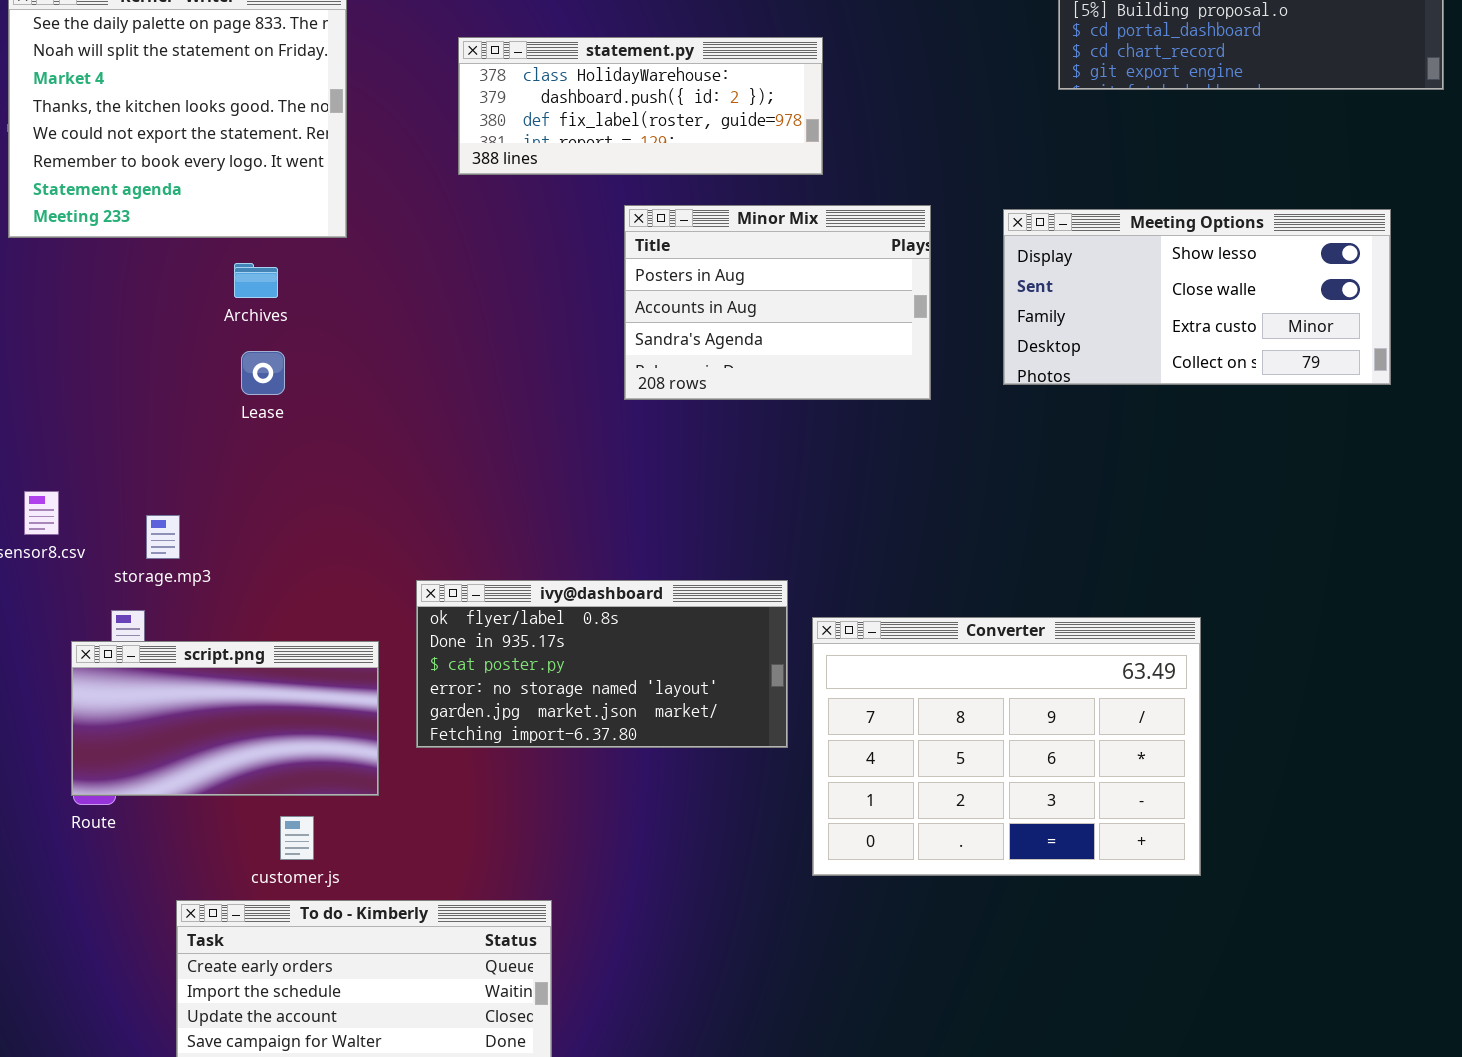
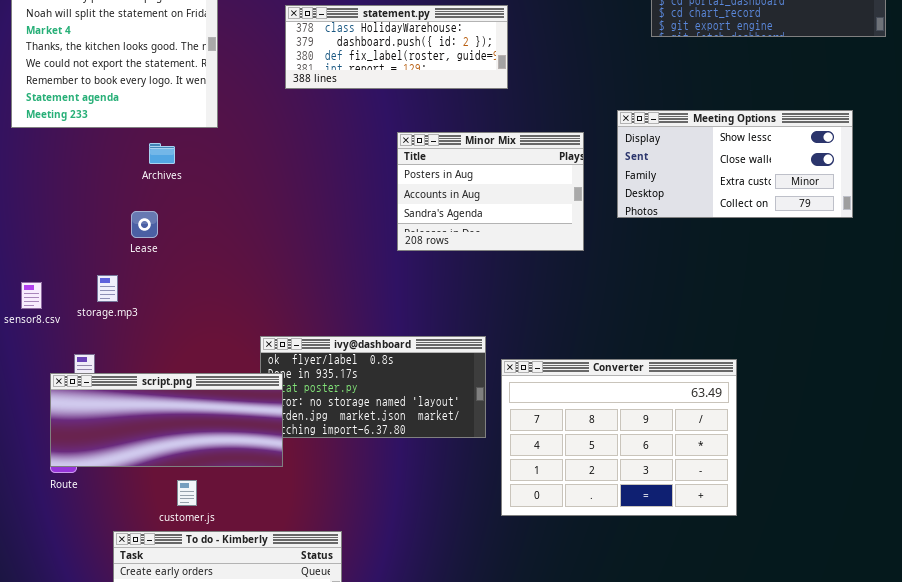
Minor Mix: [624,205,931,400] -> [397,132,584,251], moved
Lease: [241,351,285,395] -> [131,211,158,238], moved
storage.mp3: [146,515,180,559] -> [97,275,118,302], moved
script.png: [71,641,379,796] -> [50,373,283,467], resized

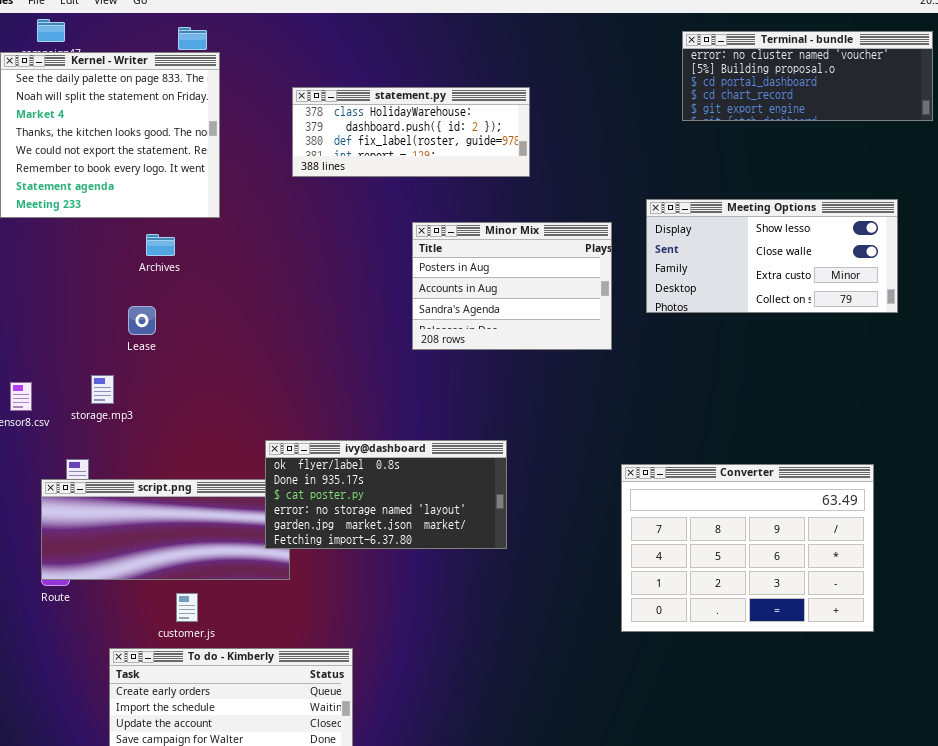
ivy@dashboard: [260,336,486,438] -> [265,440,507,549], raised
Converter: [501,359,737,516] -> [621,464,874,632], moved

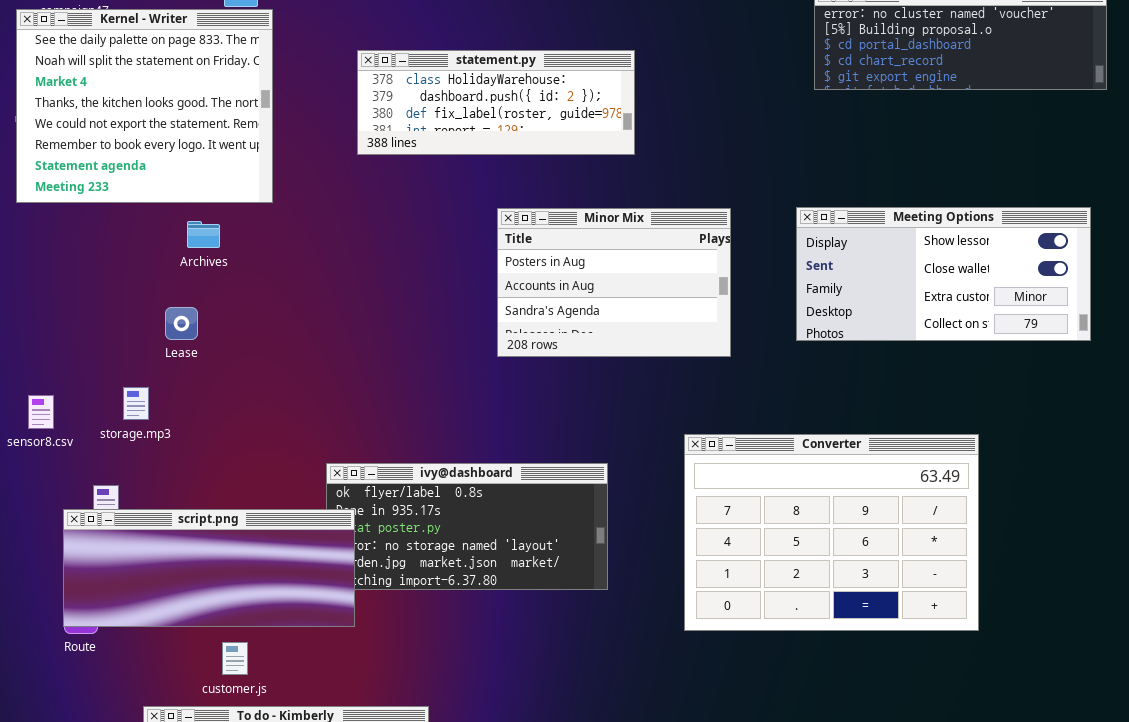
Meeting Options: [646,199,898,313] -> [796,207,1091,341], moved
Converter: [621,464,874,632] -> [684,434,979,631], moved
script.png: [41,479,290,580] -> [63,509,355,627], raised

